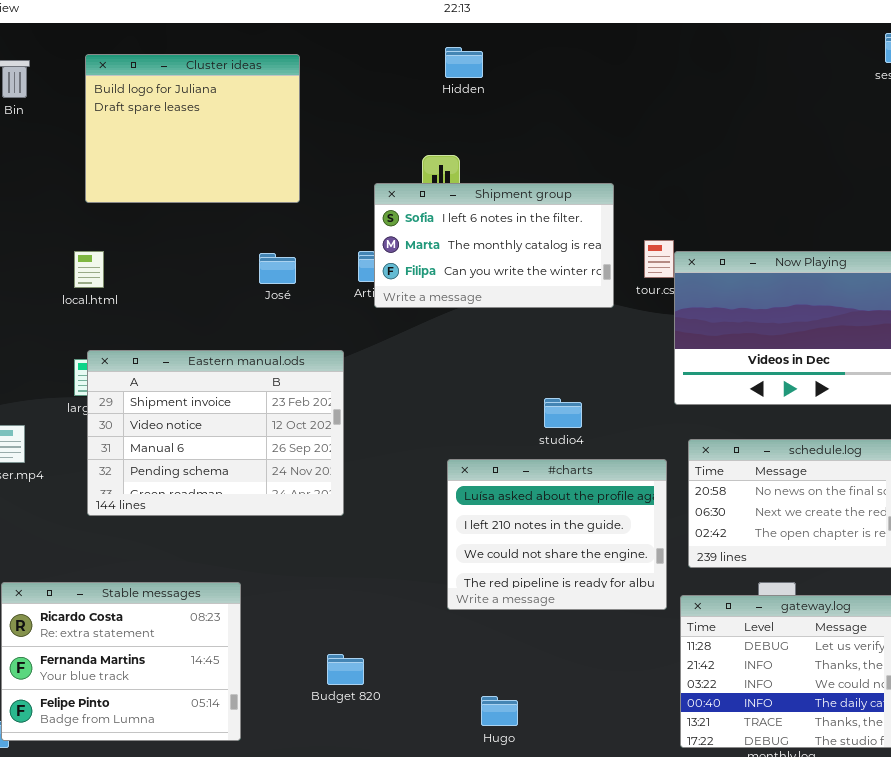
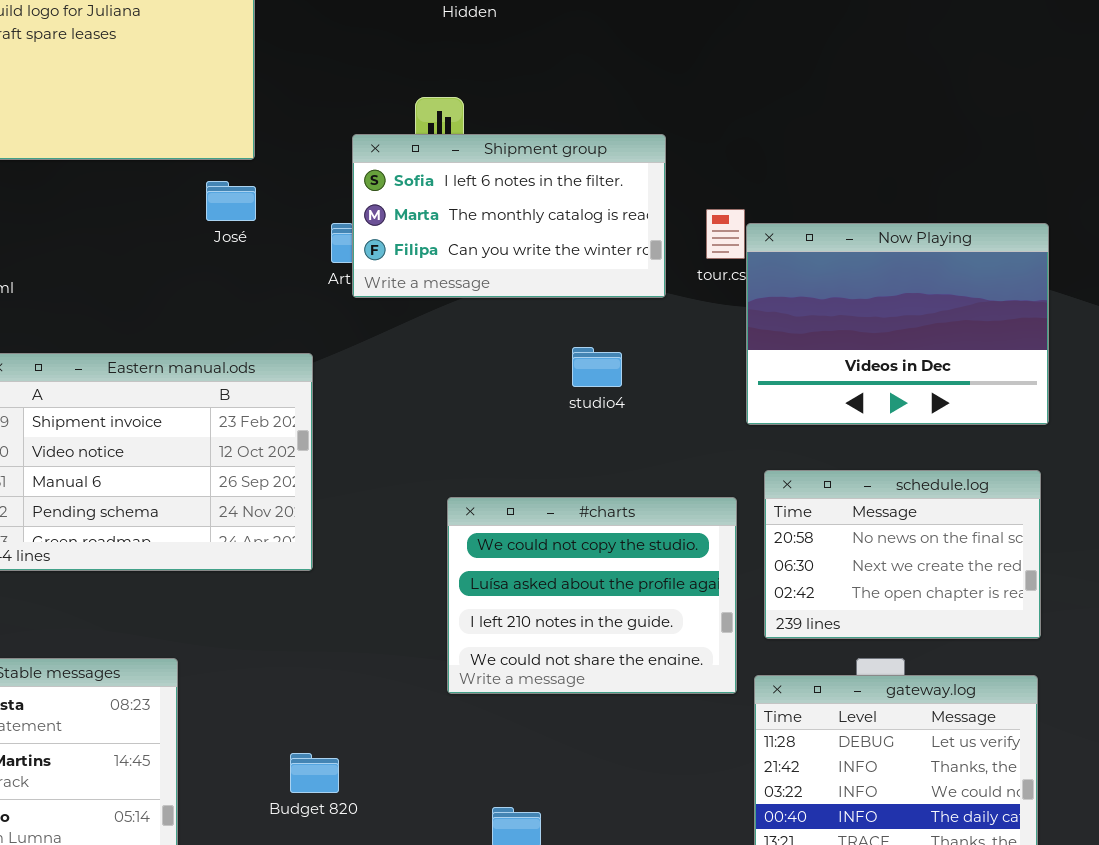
José: [259,253,296,284] -> [206,181,256,221], moved
studio4: [544,398,582,428] -> [572,347,622,387], moved
#charts: [447,459,667,610] -> [447,497,737,694], scrolled up 1 row

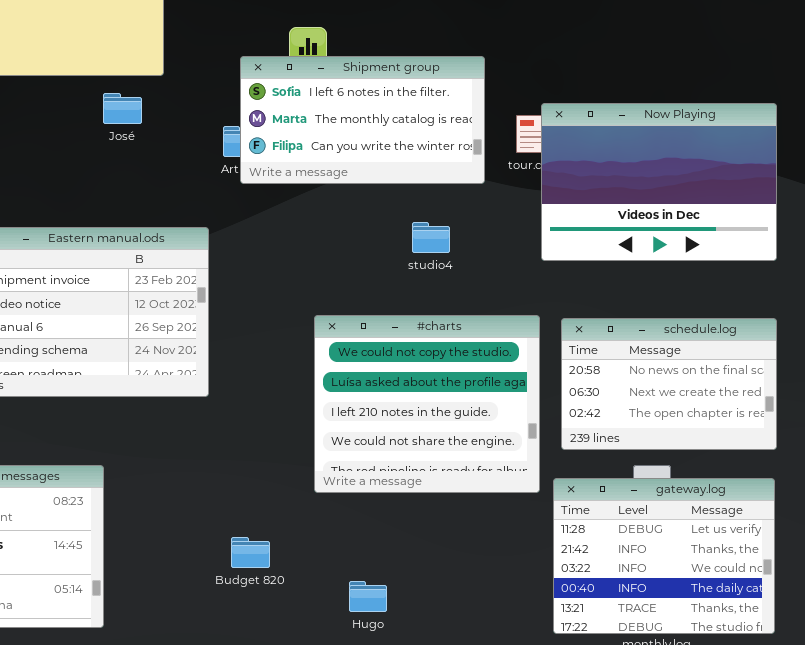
José: [206,181,256,221] -> [103,93,142,124], moved
Now Playing: [746,223,1049,425] -> [541,103,777,261], moved
#charts: [447,497,737,694] -> [314,315,540,493], resized
Budget 820: [290,753,339,793] -> [231,537,270,568], moved

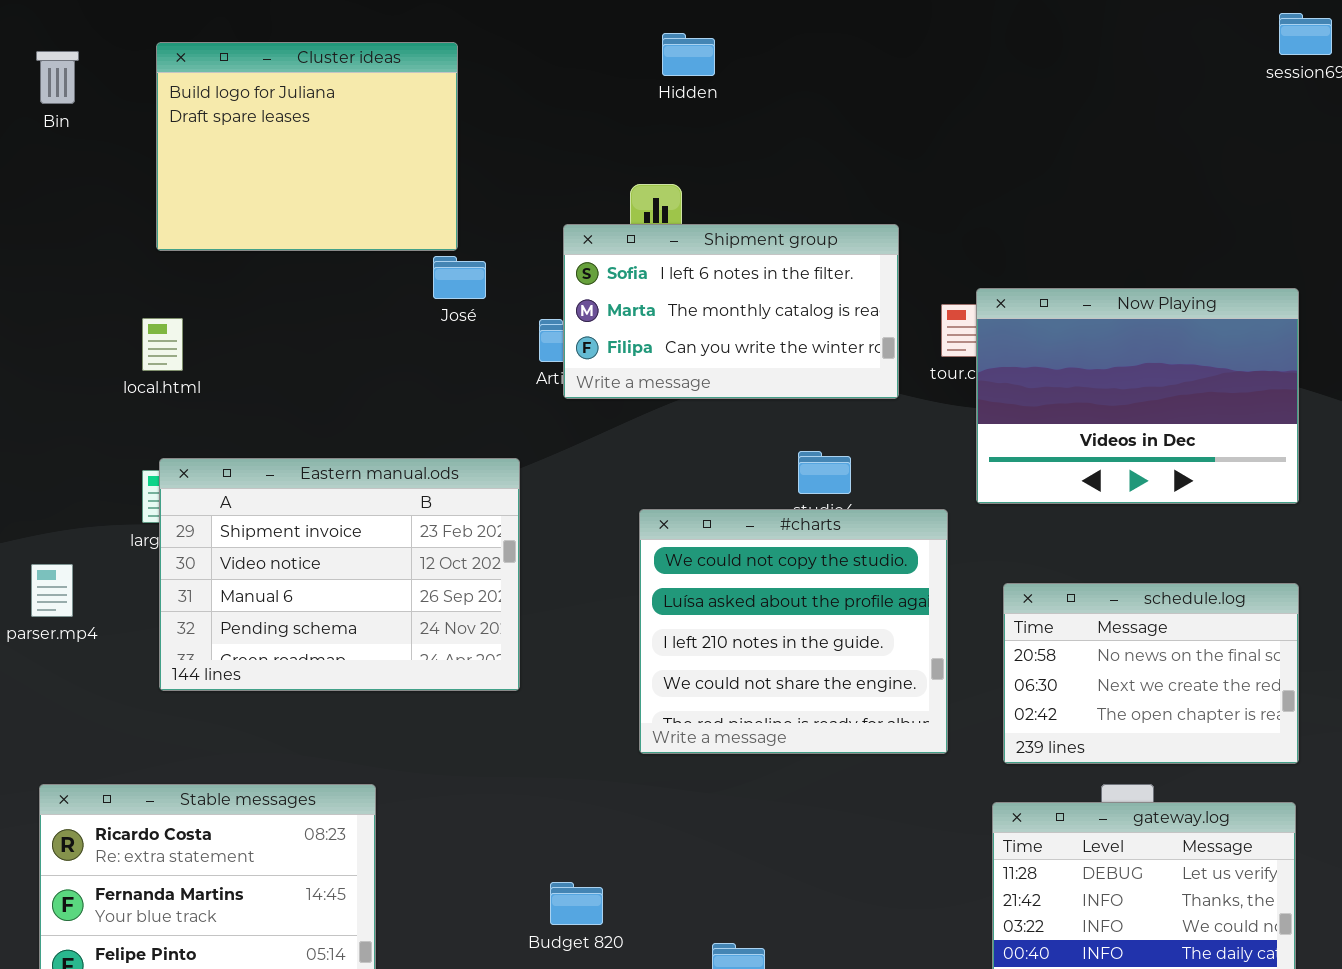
José: [103,93,142,124] -> [433,256,486,299], moved
#charts: [314,315,540,493] -> [639,509,948,754], moved

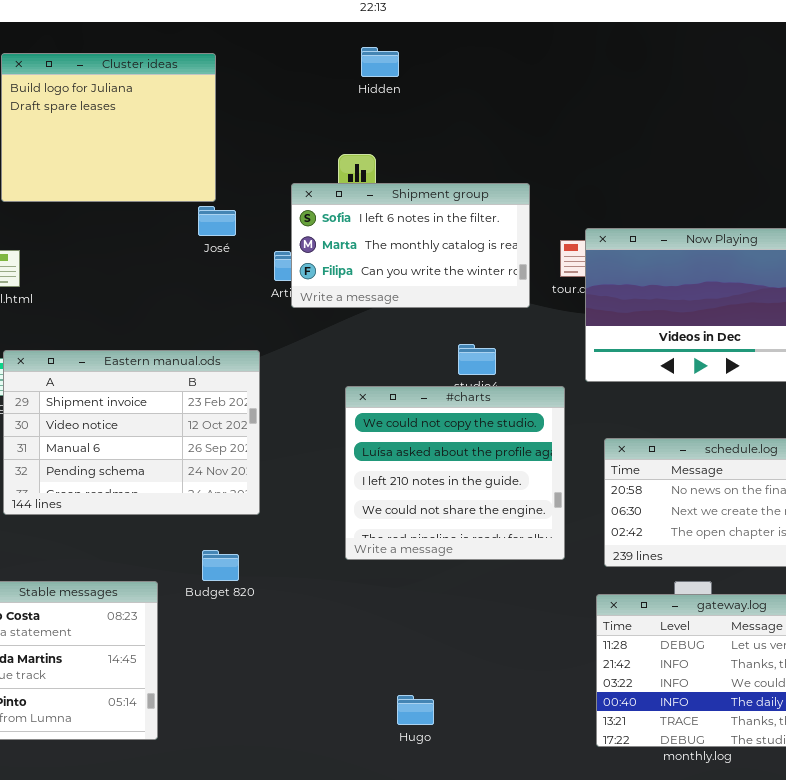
Budget 820: [550,882,603,925] -> [202,550,239,581], moved

